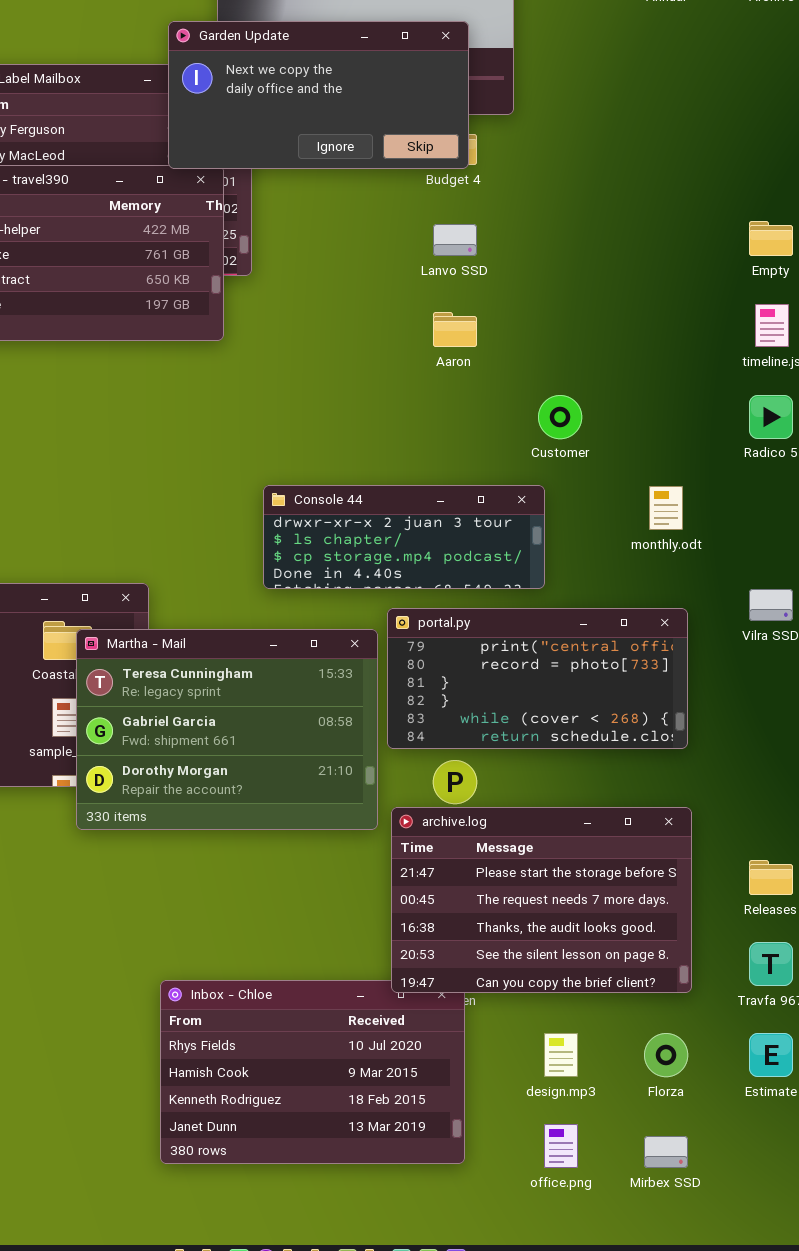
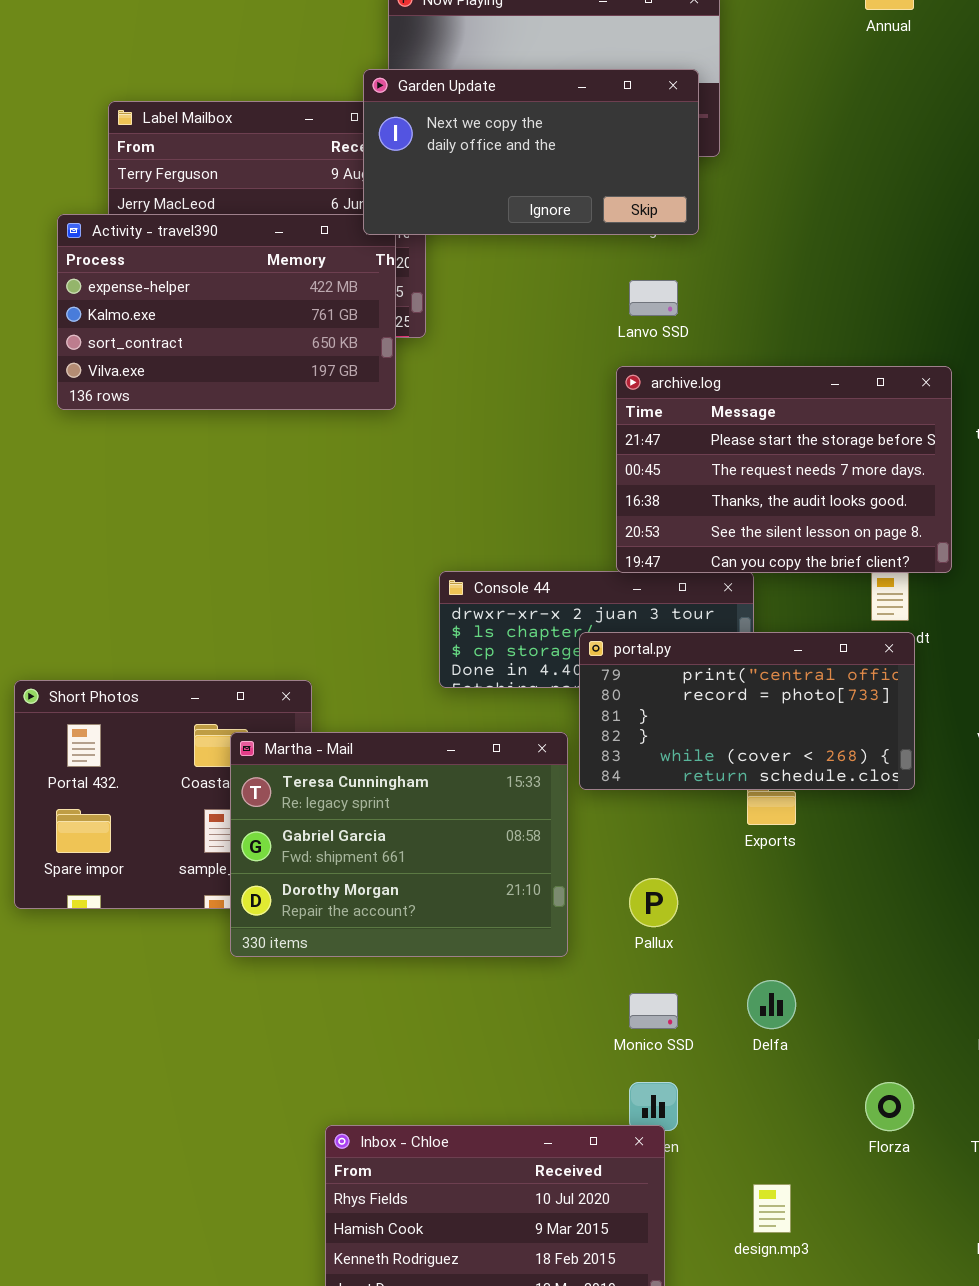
Garden Update: [168,21,469,169] -> [363,69,699,235], moved
portal.py: [387,608,688,749] -> [579,632,915,790], moved
archive.log: [391,807,692,993] -> [616,366,952,573], moved
Florza: [644,1033,688,1077] -> [865,1082,914,1131], moved

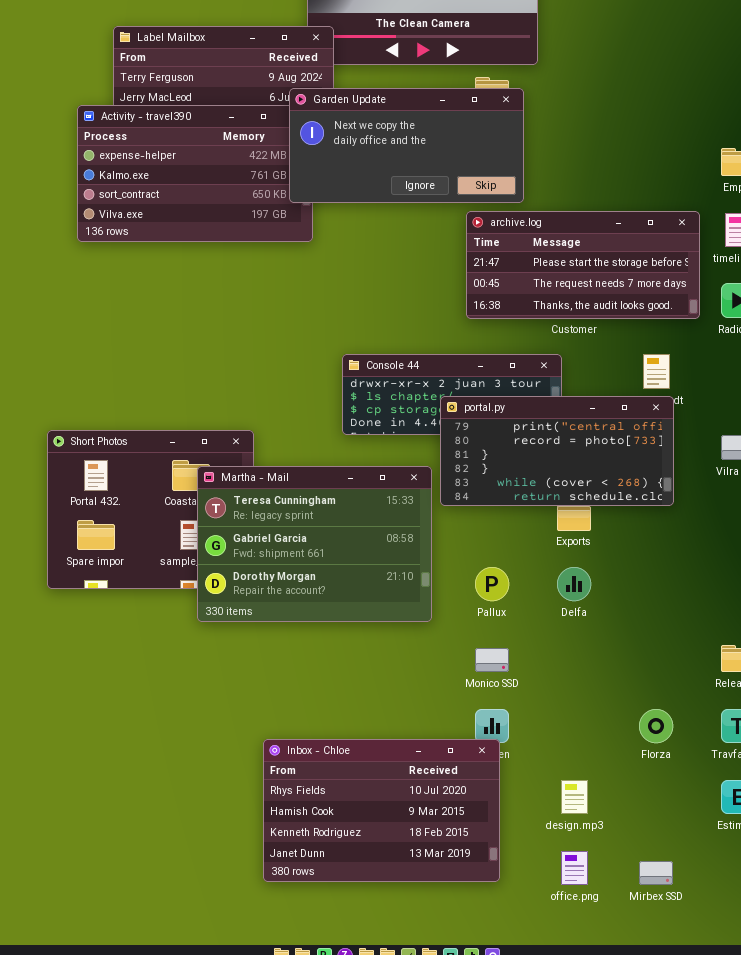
Garden Update: [363,69,699,235] -> [289,88,524,203], moved
archive.log: [616,366,952,573] -> [466,211,700,319], resized
Delfa: [747,980,796,1029] -> [557,567,591,601], moved

